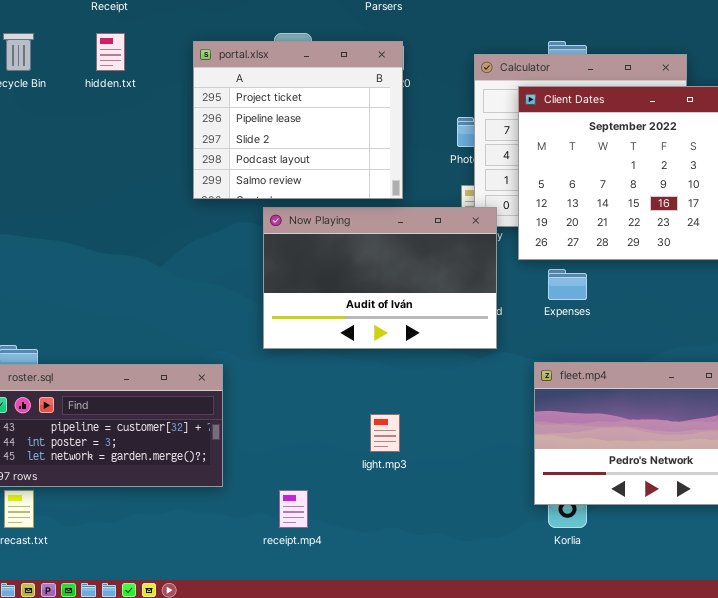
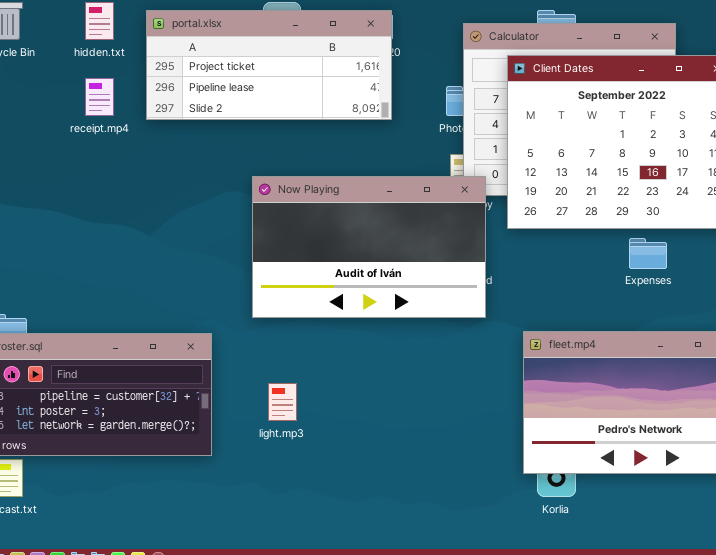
portal.xlsx: [193,41,403,199] -> [146,10,392,120], resized
Expenses: [548,269,587,300] -> [629,238,667,269], moved
light.mp3: [370,414,400,452] -> [268,383,297,421], moved
receipt.mp4: [279,490,308,528] -> [85,78,114,116], moved

